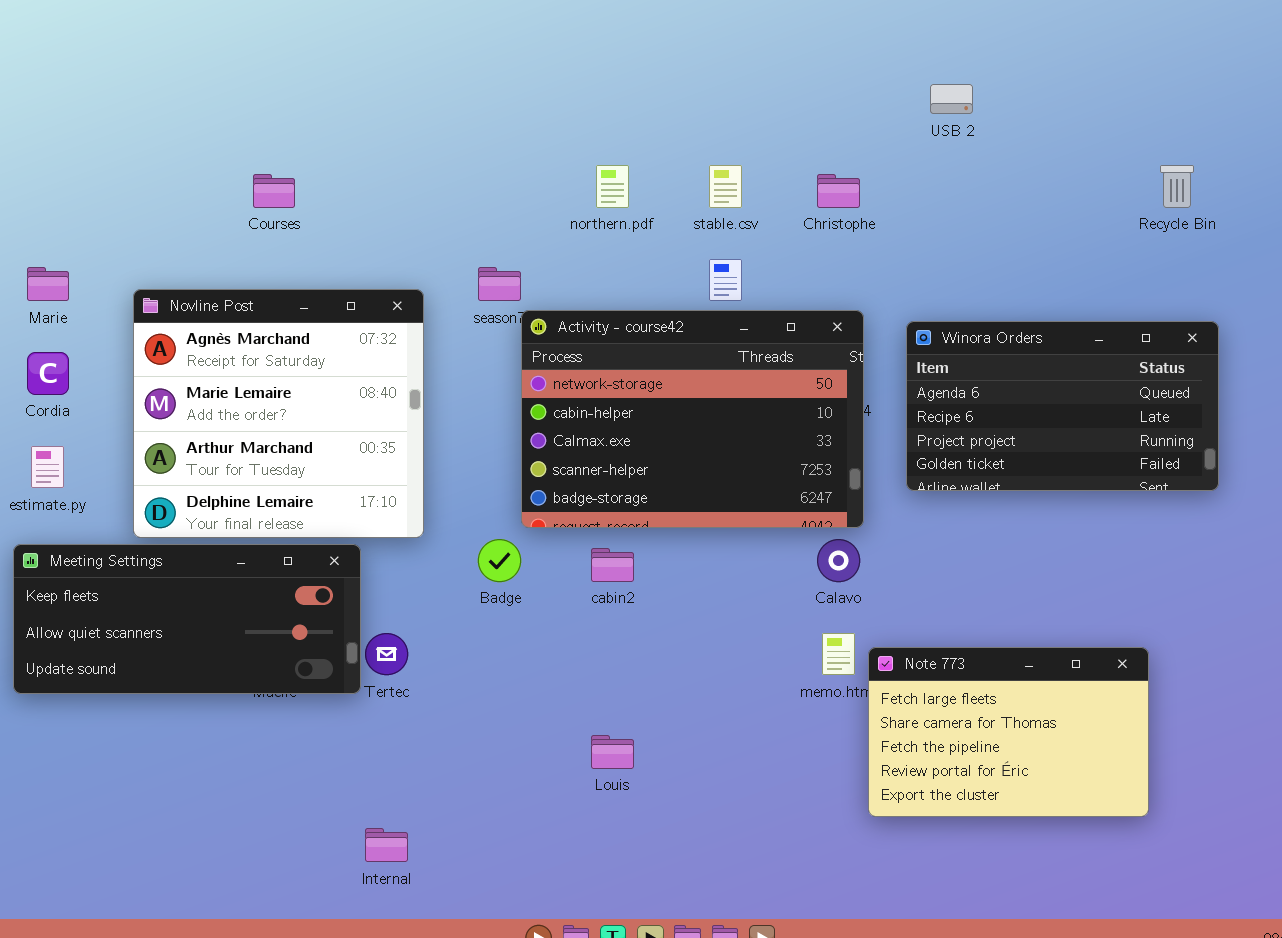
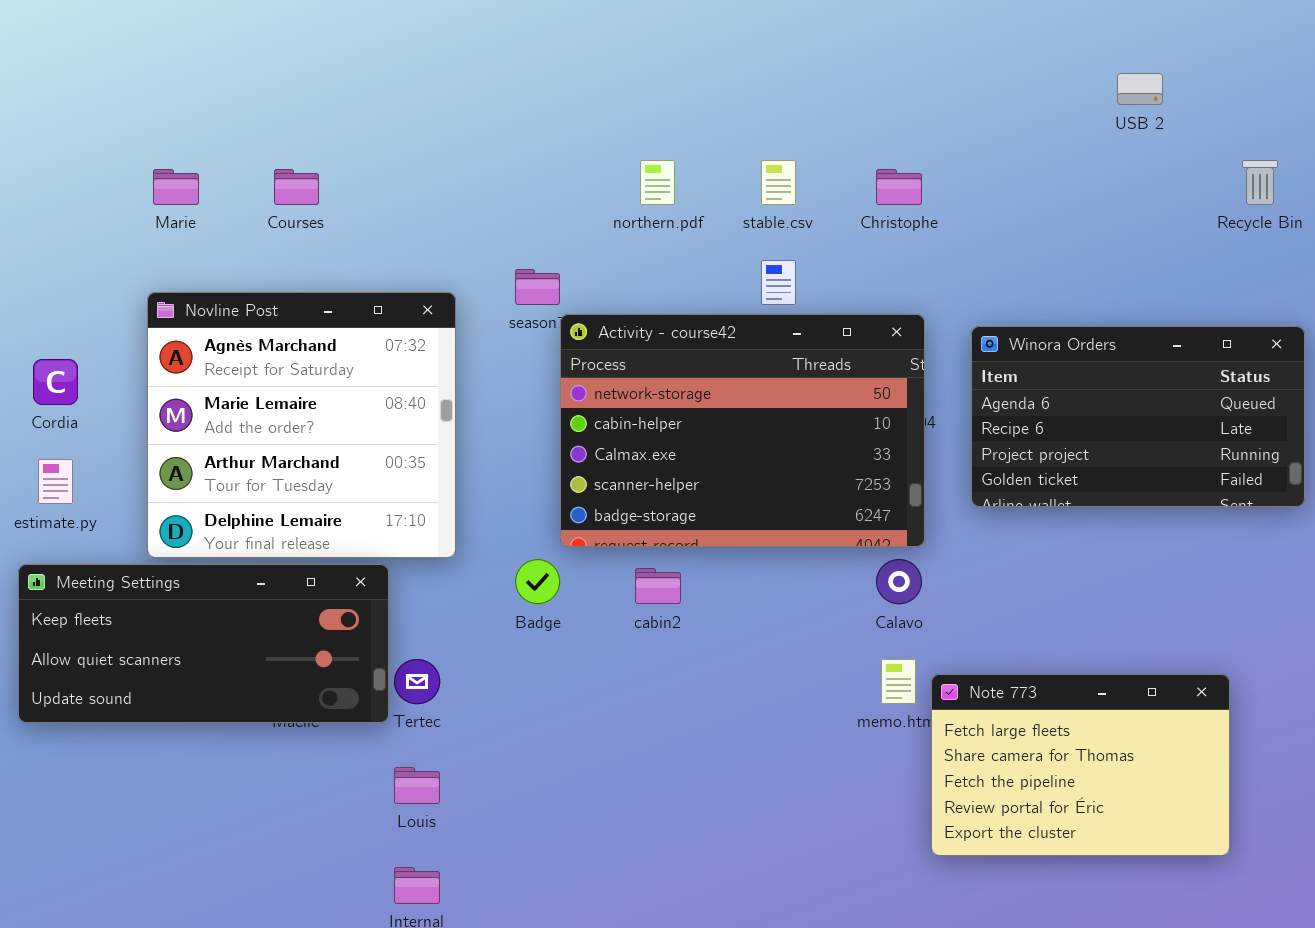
USB 2: [930,84,973,114] -> [1117,73,1163,105], moved
Marie: [27,267,69,301] -> [153,169,199,205], moved
Louis: [591,735,634,769] -> [394,767,440,804], moved

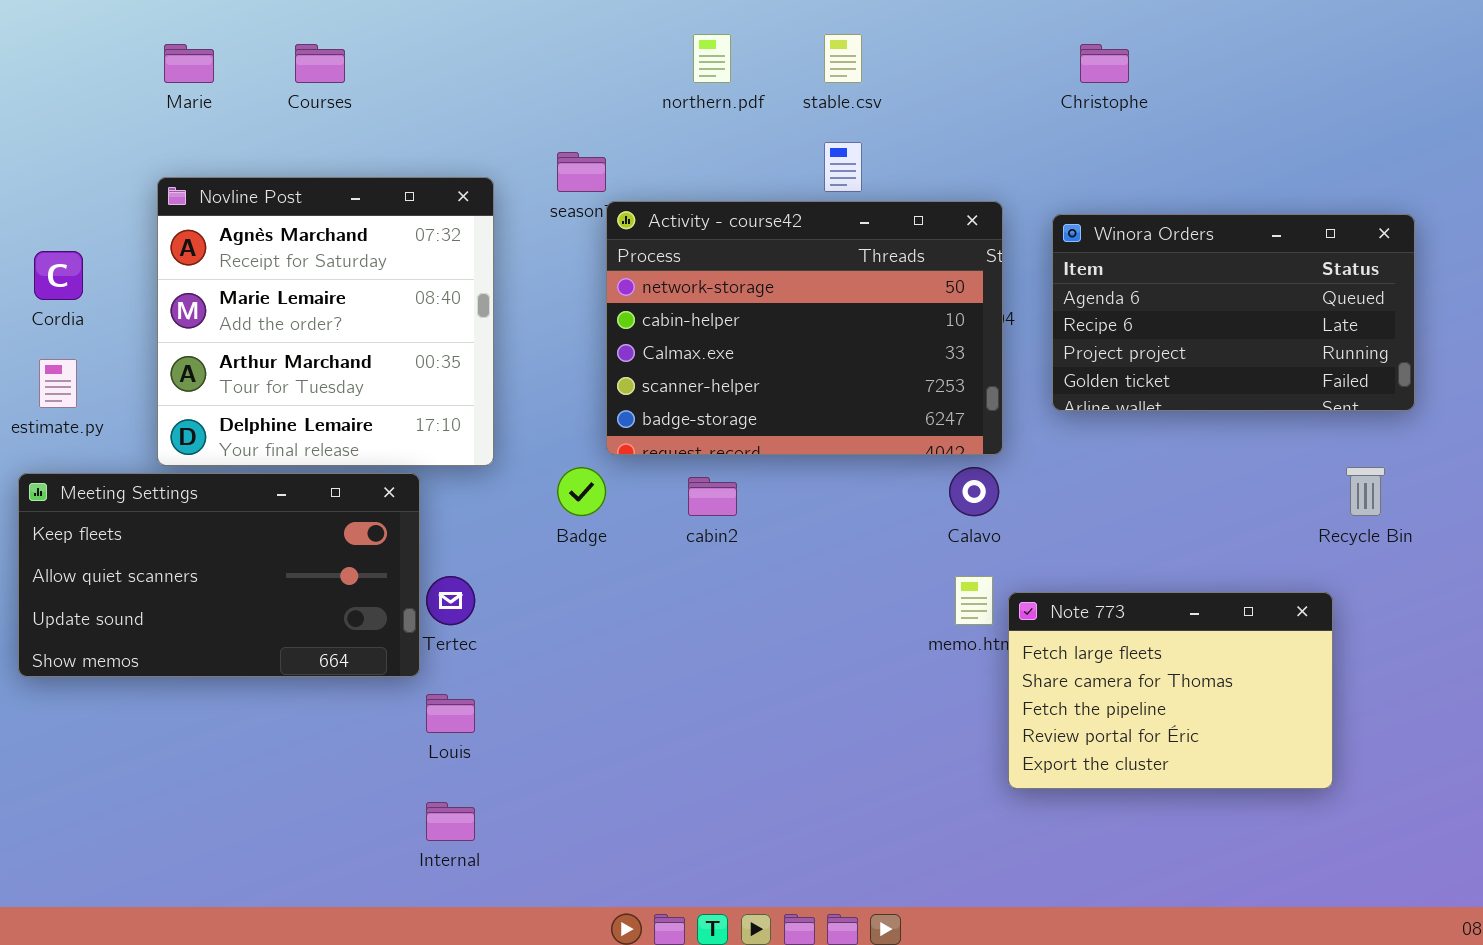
Recycle Bin: [1242,160,1278,205] -> [1346,467,1385,516], moved
Christophe: [876,169,922,205] -> [1080,44,1129,83], moved
Meeting Settings: [18,564,389,723] -> [18,473,420,677], resized

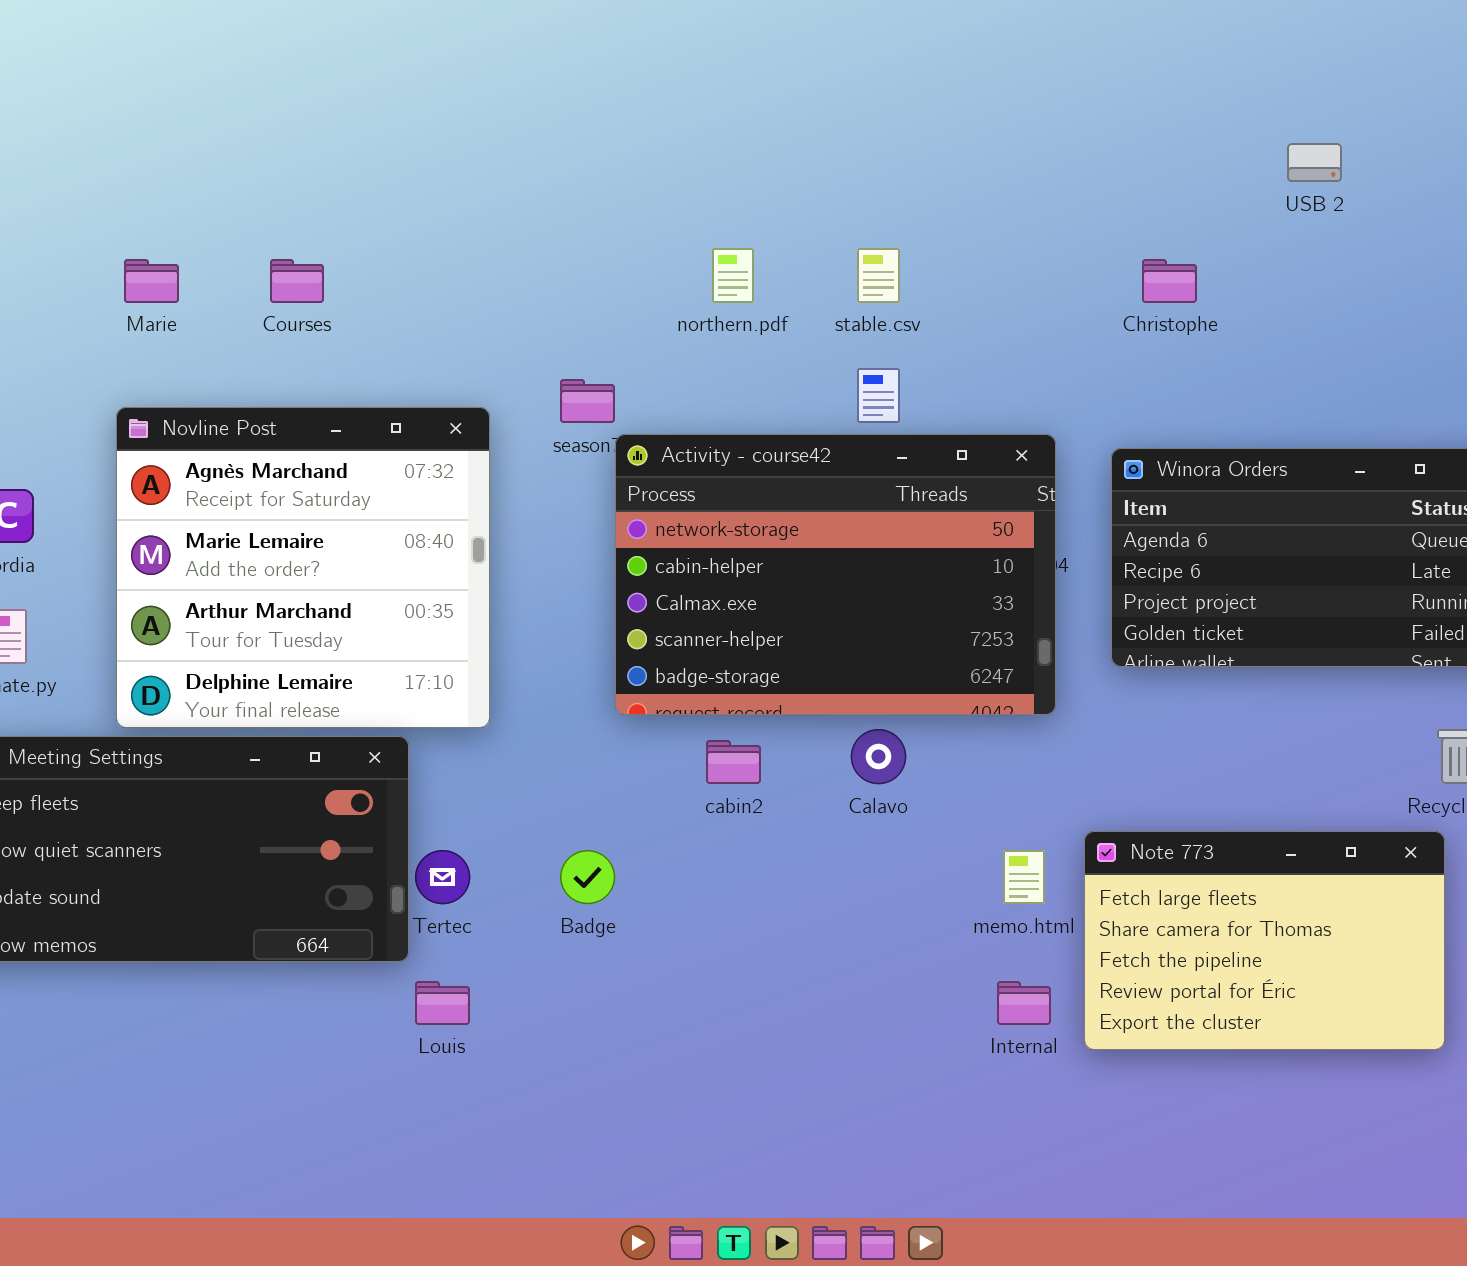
Badge: [557,467,606,516] -> [560,850,615,904], moved
Calavo: [949,467,999,516] -> [851,729,906,784], moved
Note 773: [1008,592,1333,789] -> [1084,831,1445,1050], moved
Internal: [426,802,475,841] -> [997,981,1051,1025], moved

